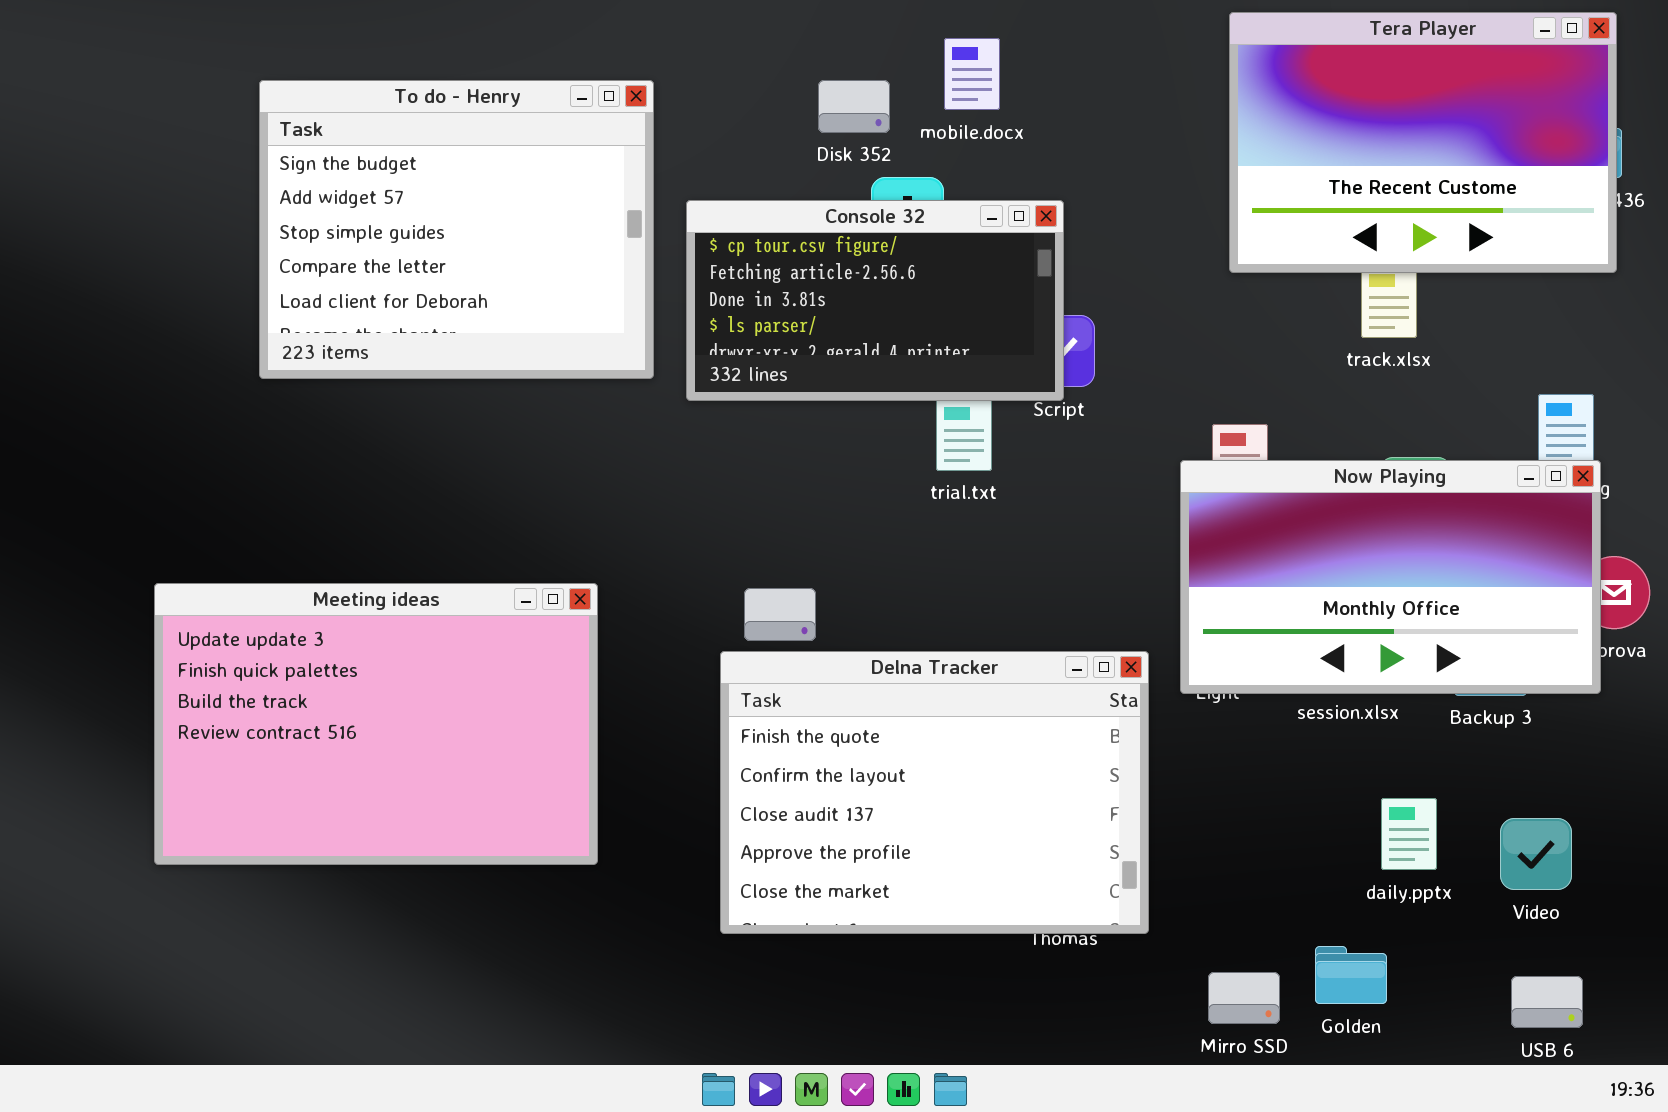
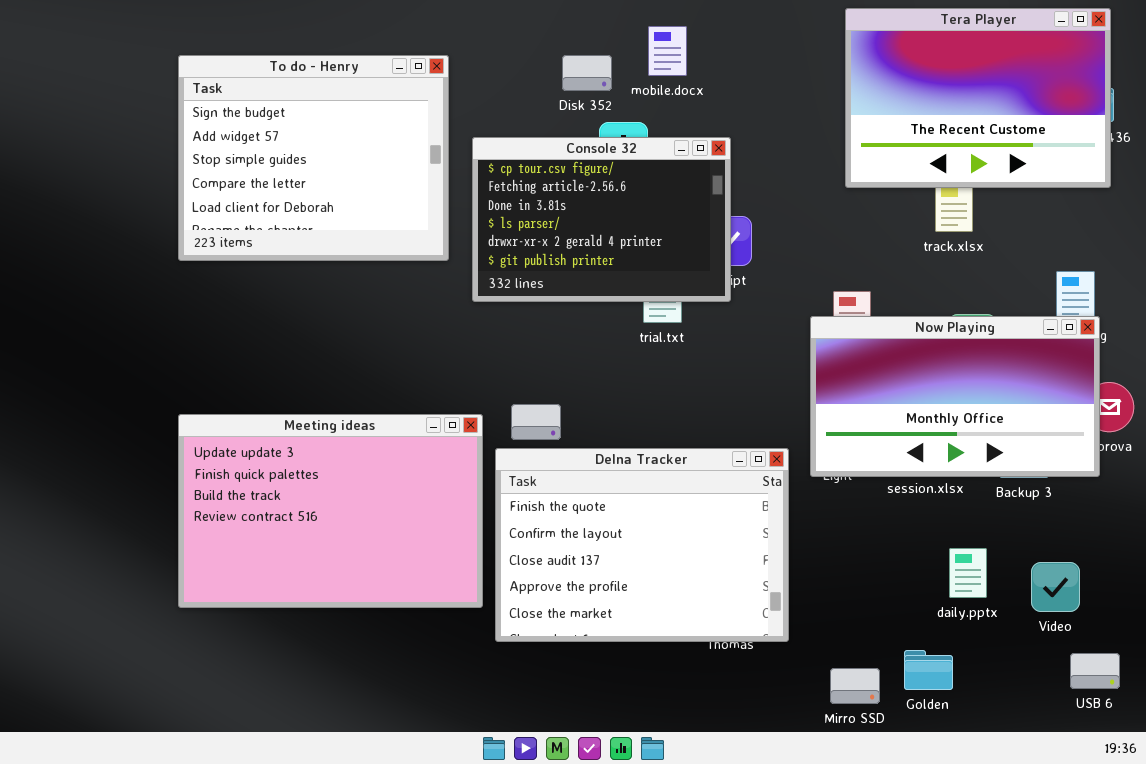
Console 32: [686,200,1064,401] -> [472,137,731,302], resized
Meeting ideas: [154,583,598,865] -> [178,414,483,608], moved
USB 6: [1511,976,1583,1028] -> [1070,653,1120,689], moved

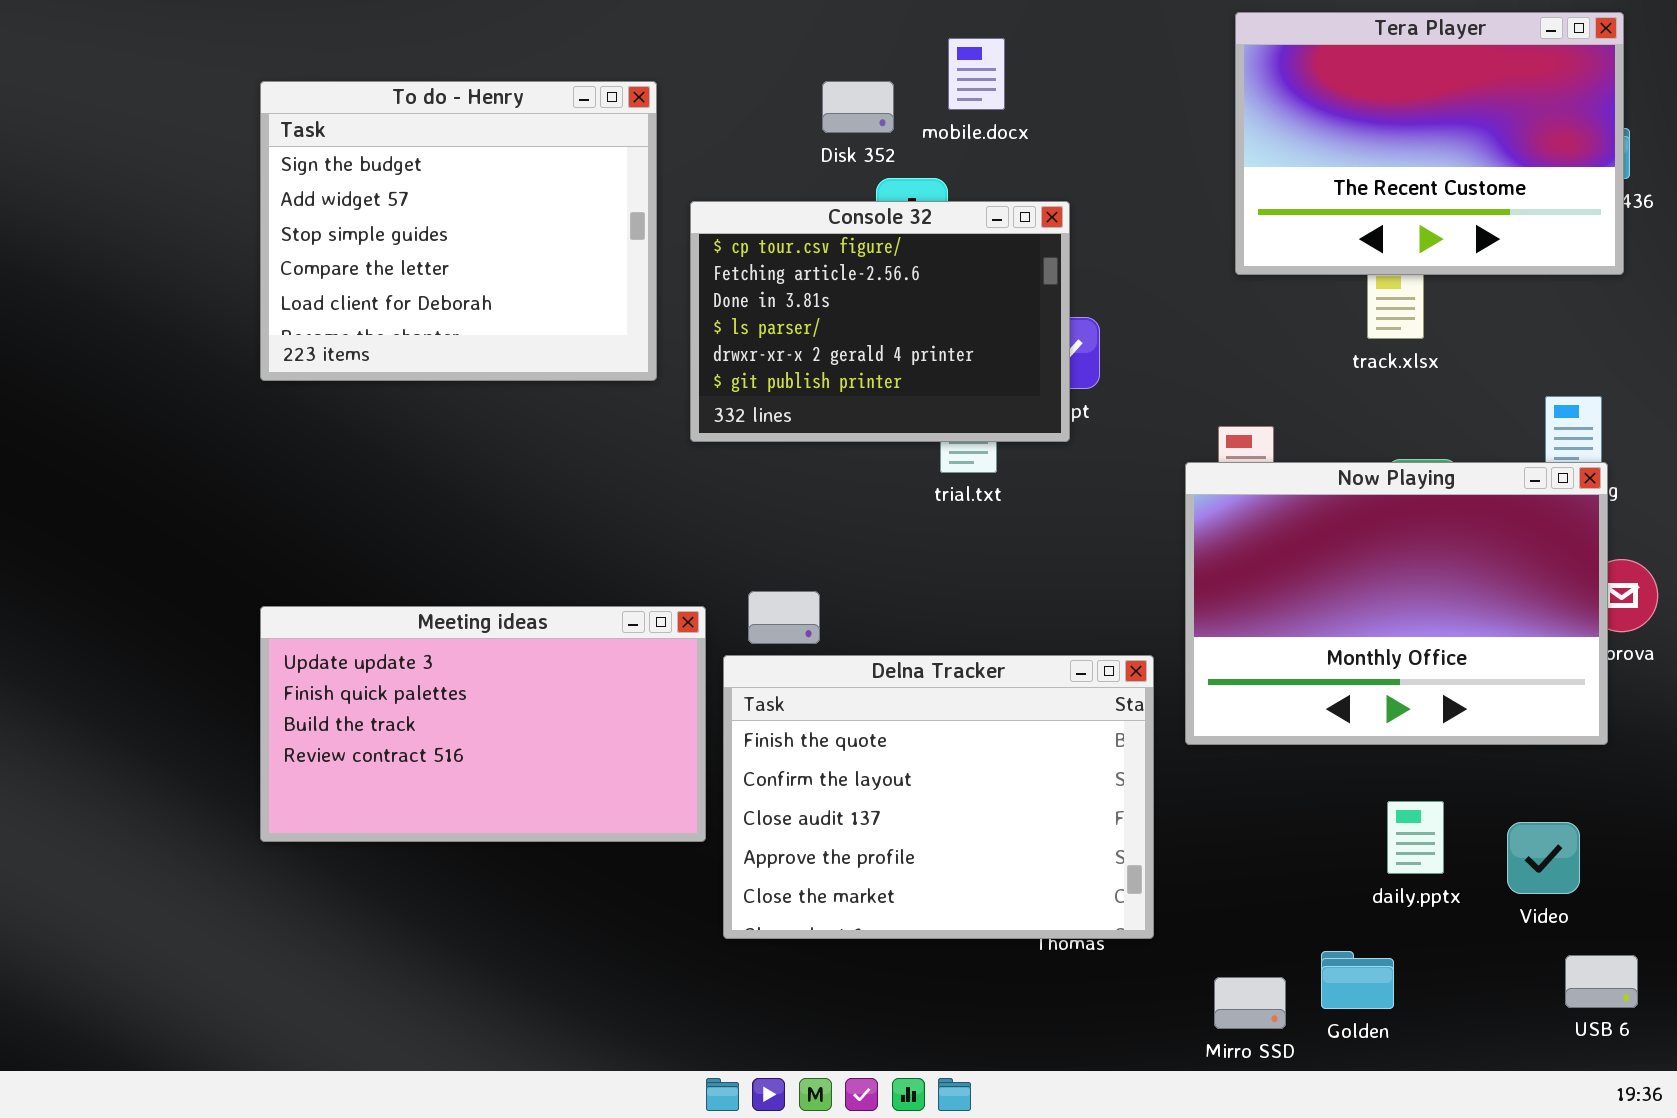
Now Playing: [810,316,1100,477] -> [1185,462,1608,745], resized
Meeting ideas: [178,414,483,608] -> [260,606,706,842], resized

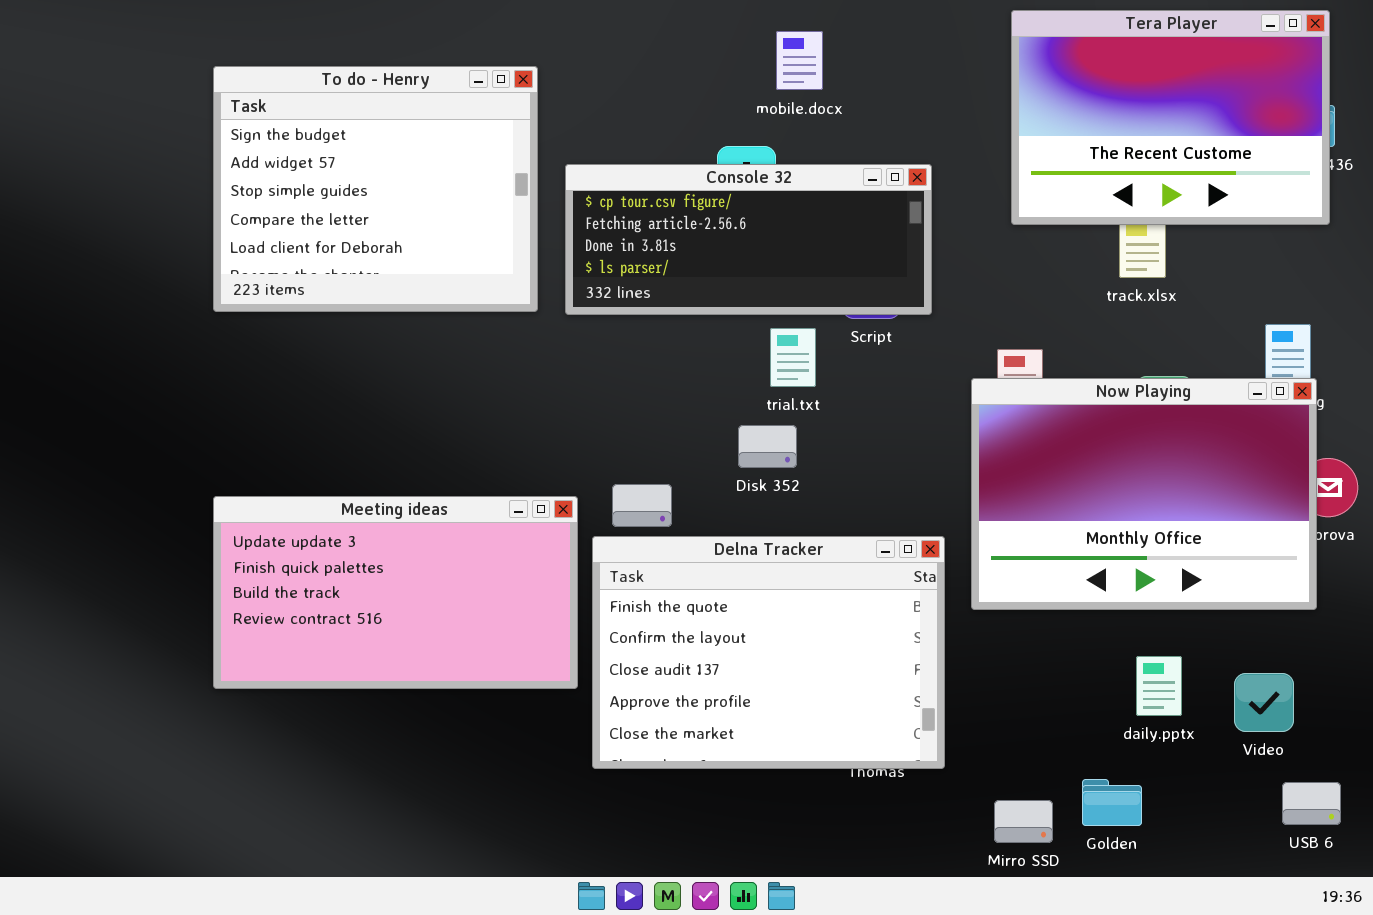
Disk 352: [822,81,894,133] -> [738,425,797,468], moved
Console 32: [690,201,1070,442] -> [565,164,932,315], resized

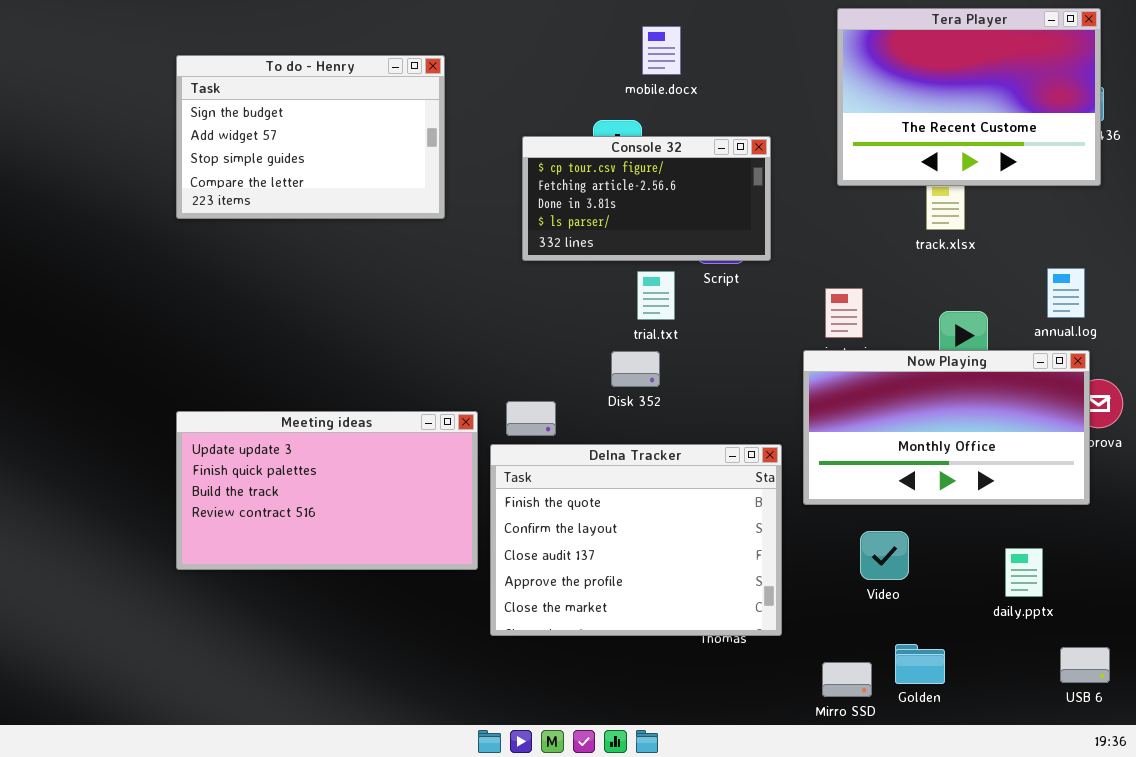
To do - Henry: [213,66,538,312] -> [176,55,445,219], resized
Console 32: [565,164,932,315] -> [522,136,771,261], resized
Now Playing: [971,378,1317,610] -> [803,350,1090,505], resized
daily.pptx: [1136,656,1182,716] -> [1005,548,1043,597], moved
Video: [1234,673,1294,732] -> [860,531,909,580], moved

